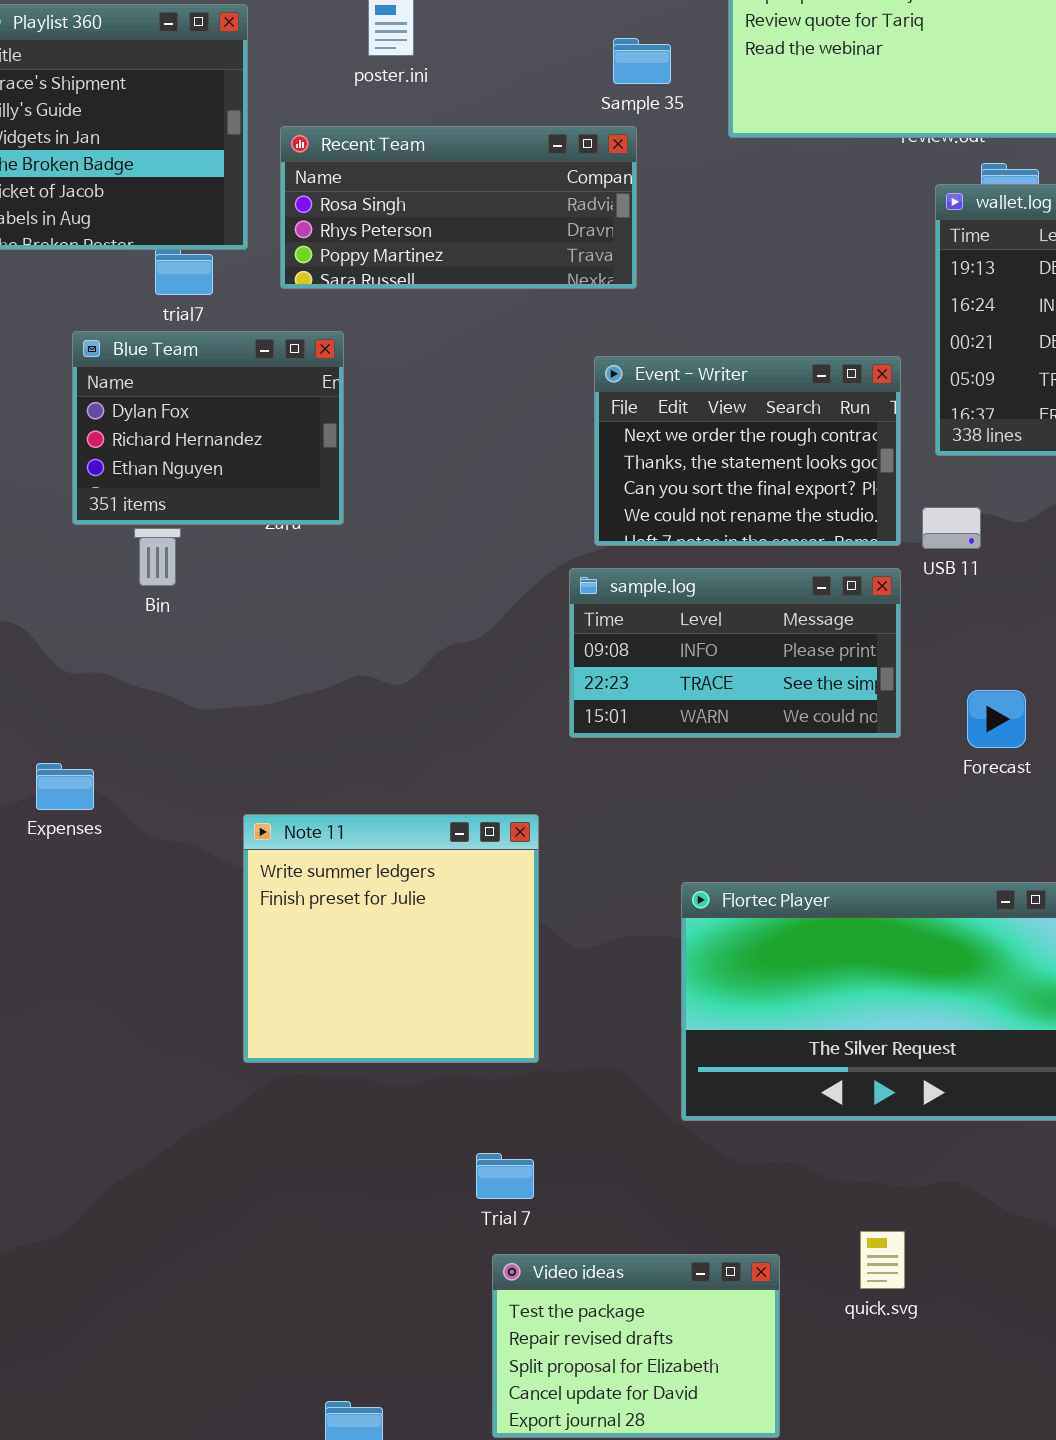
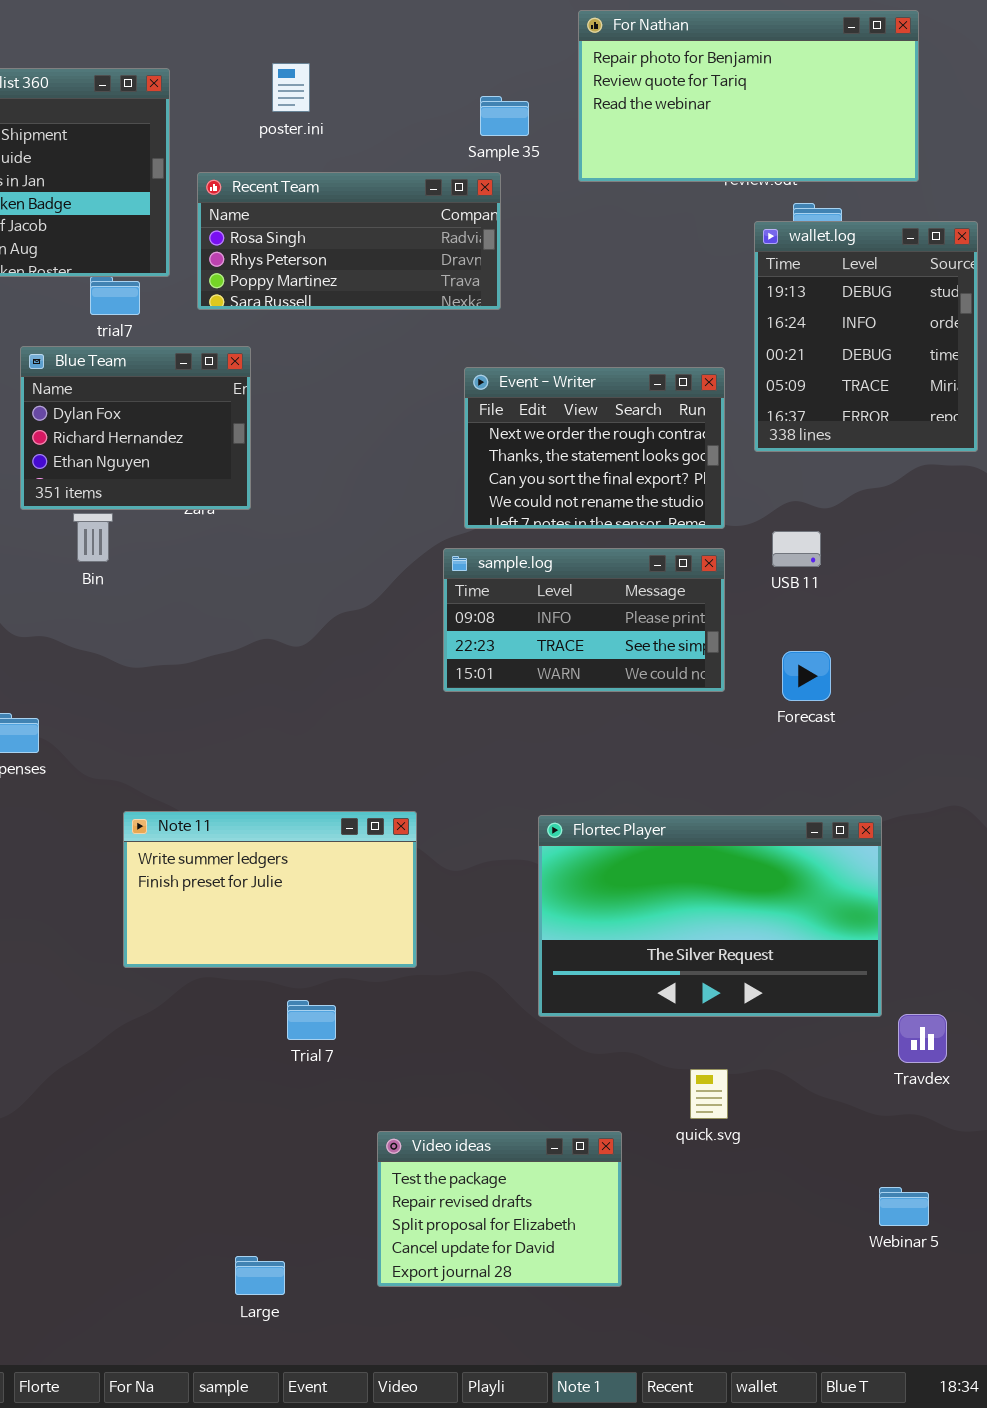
USB 11: [922,507,981,549] -> [772,531,821,567], moved
Note 11: [243,814,539,1063] -> [123,811,417,968], resized
Trial 7: [476,1153,534,1199] -> [287,1000,336,1040], moved
quick.svg: [860,1231,905,1289] -> [690,1069,728,1119], moved

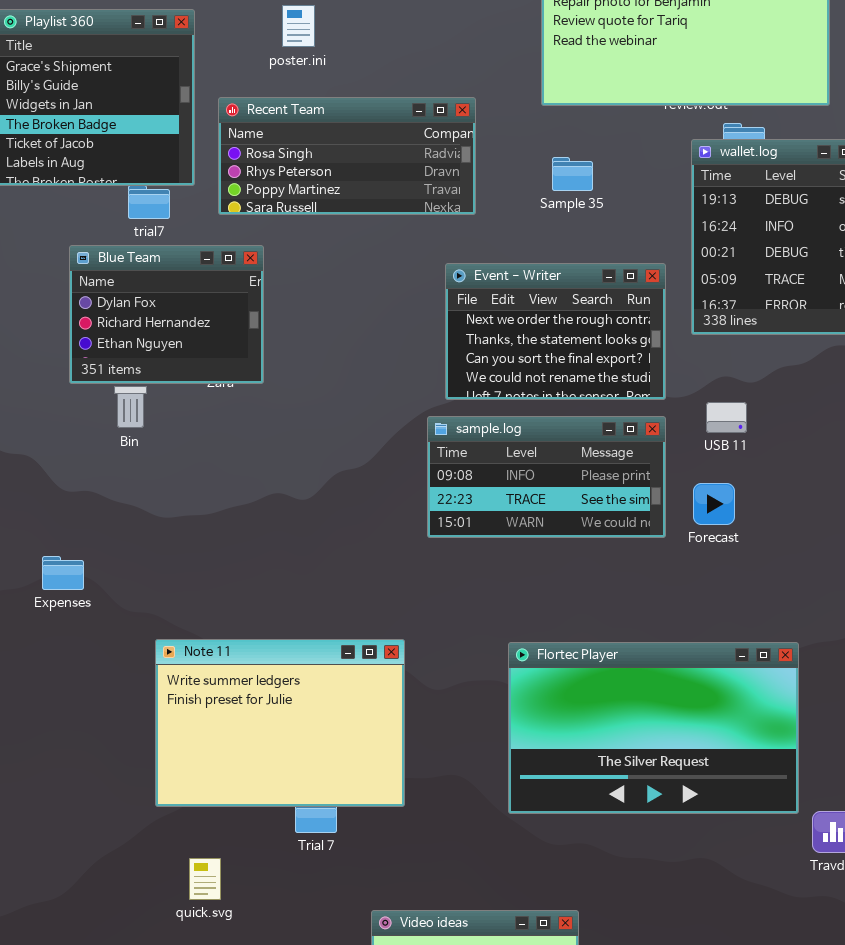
Sample 35: [480,96,529,136] -> [552,157,593,191], moved
Forecast: [782,651,831,701] -> [693,483,735,525], moved
Note 11: [123,811,417,968] -> [155,639,405,807], resized
quick.svg: [690,1069,728,1119] -> [189,858,221,900], moved

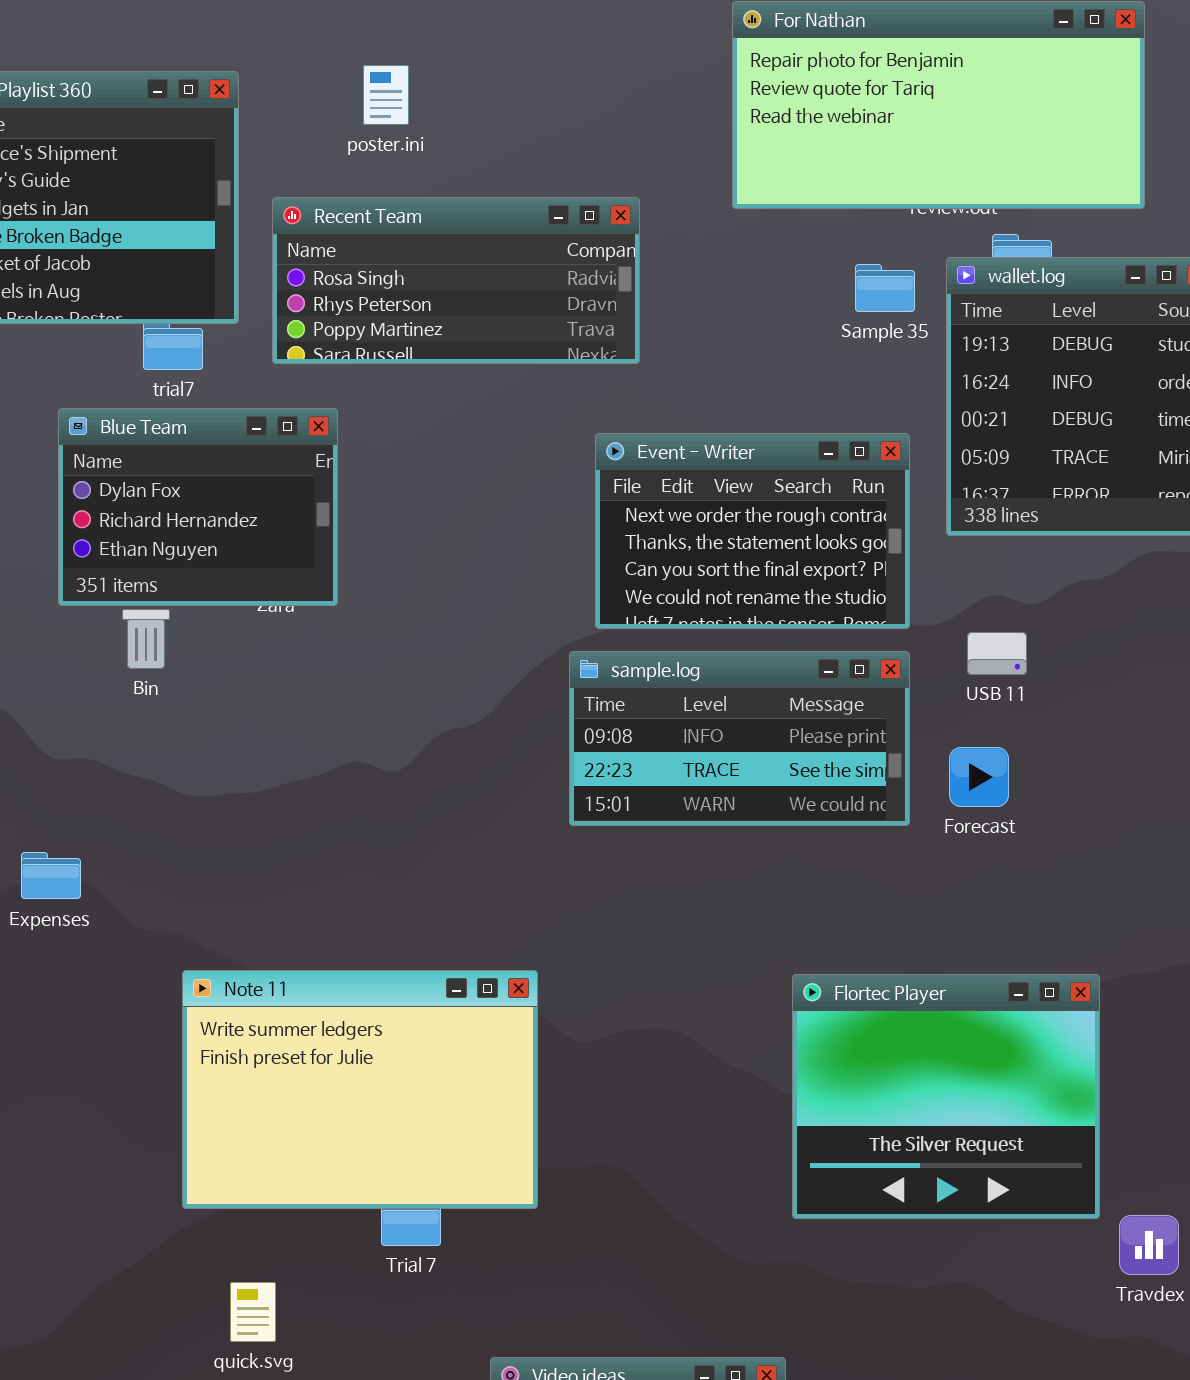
Sample 35: [552,157,593,191] -> [855,264,915,312], moved
Flortec Player: [508,642,799,814] -> [792,974,1100,1219], resized

